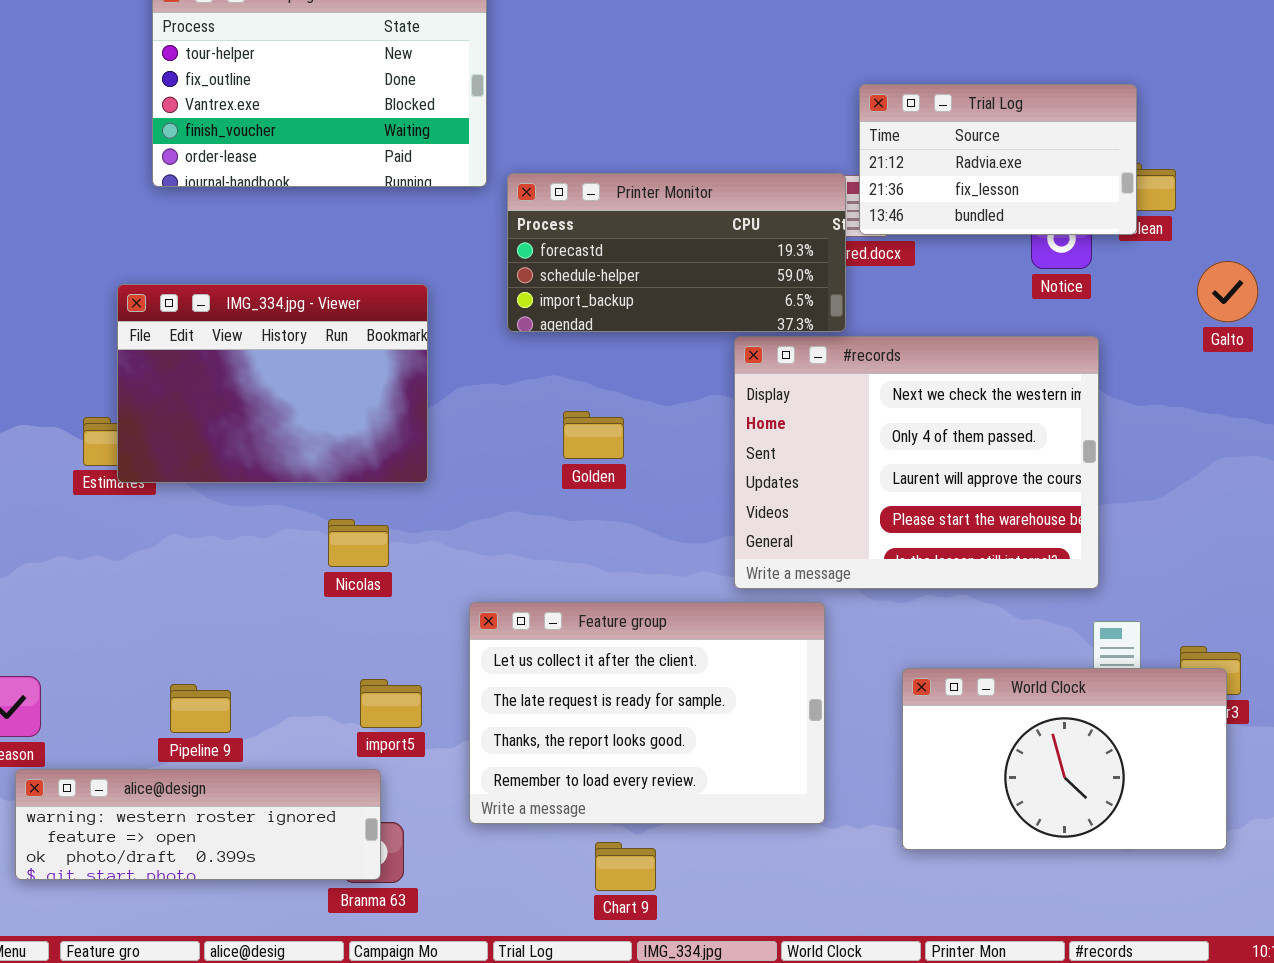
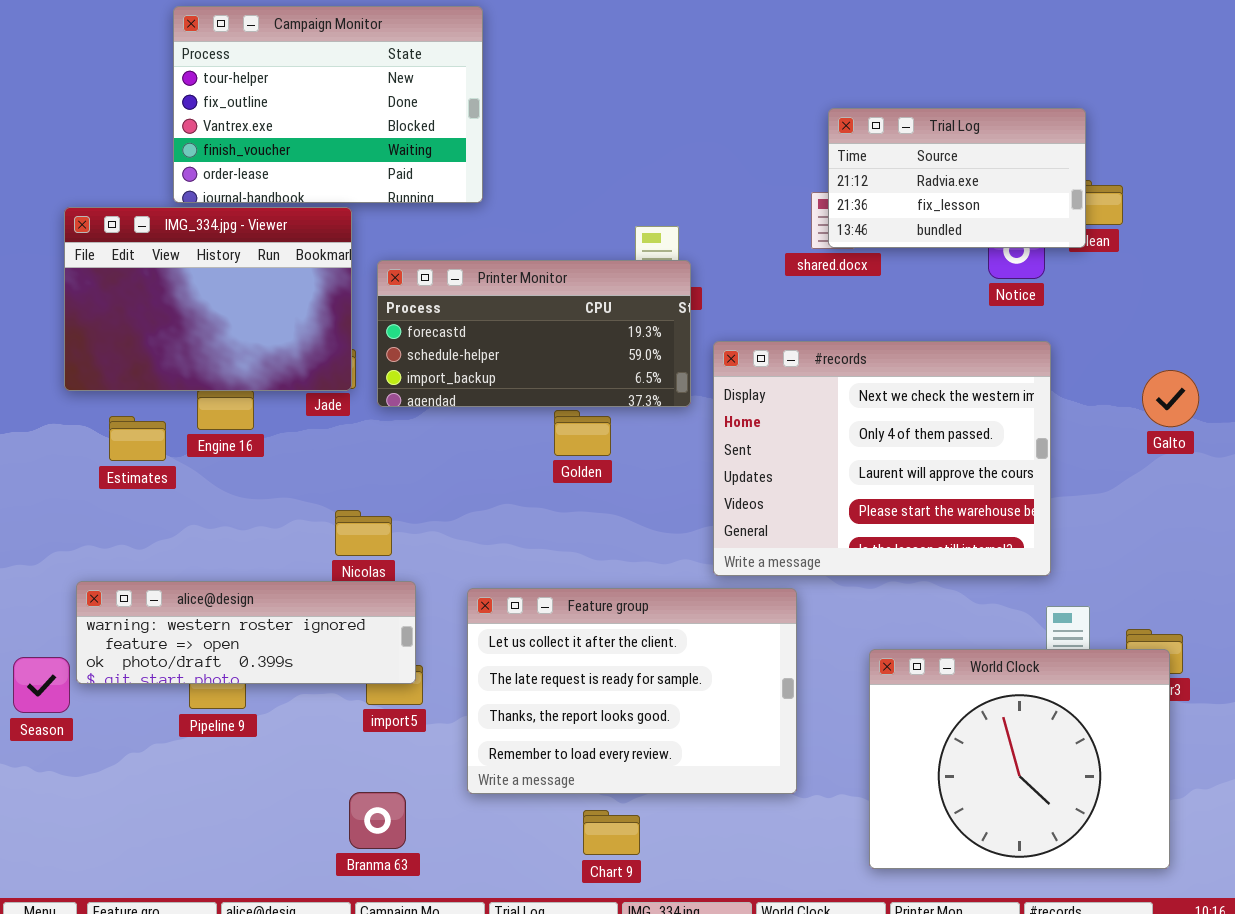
Printer Monitor: [507,173,846,332] -> [377,260,691,407], moved
Galto: [1197,261,1258,322] -> [1142,370,1199,427], moved
IMG_334.jpg - Viewer: [117,284,428,483] -> [64,207,352,391], moved
World Clock: [902,668,1227,850] -> [869,649,1170,869], resized
alice@design: [15,769,381,880] -> [76,581,416,684], moved

